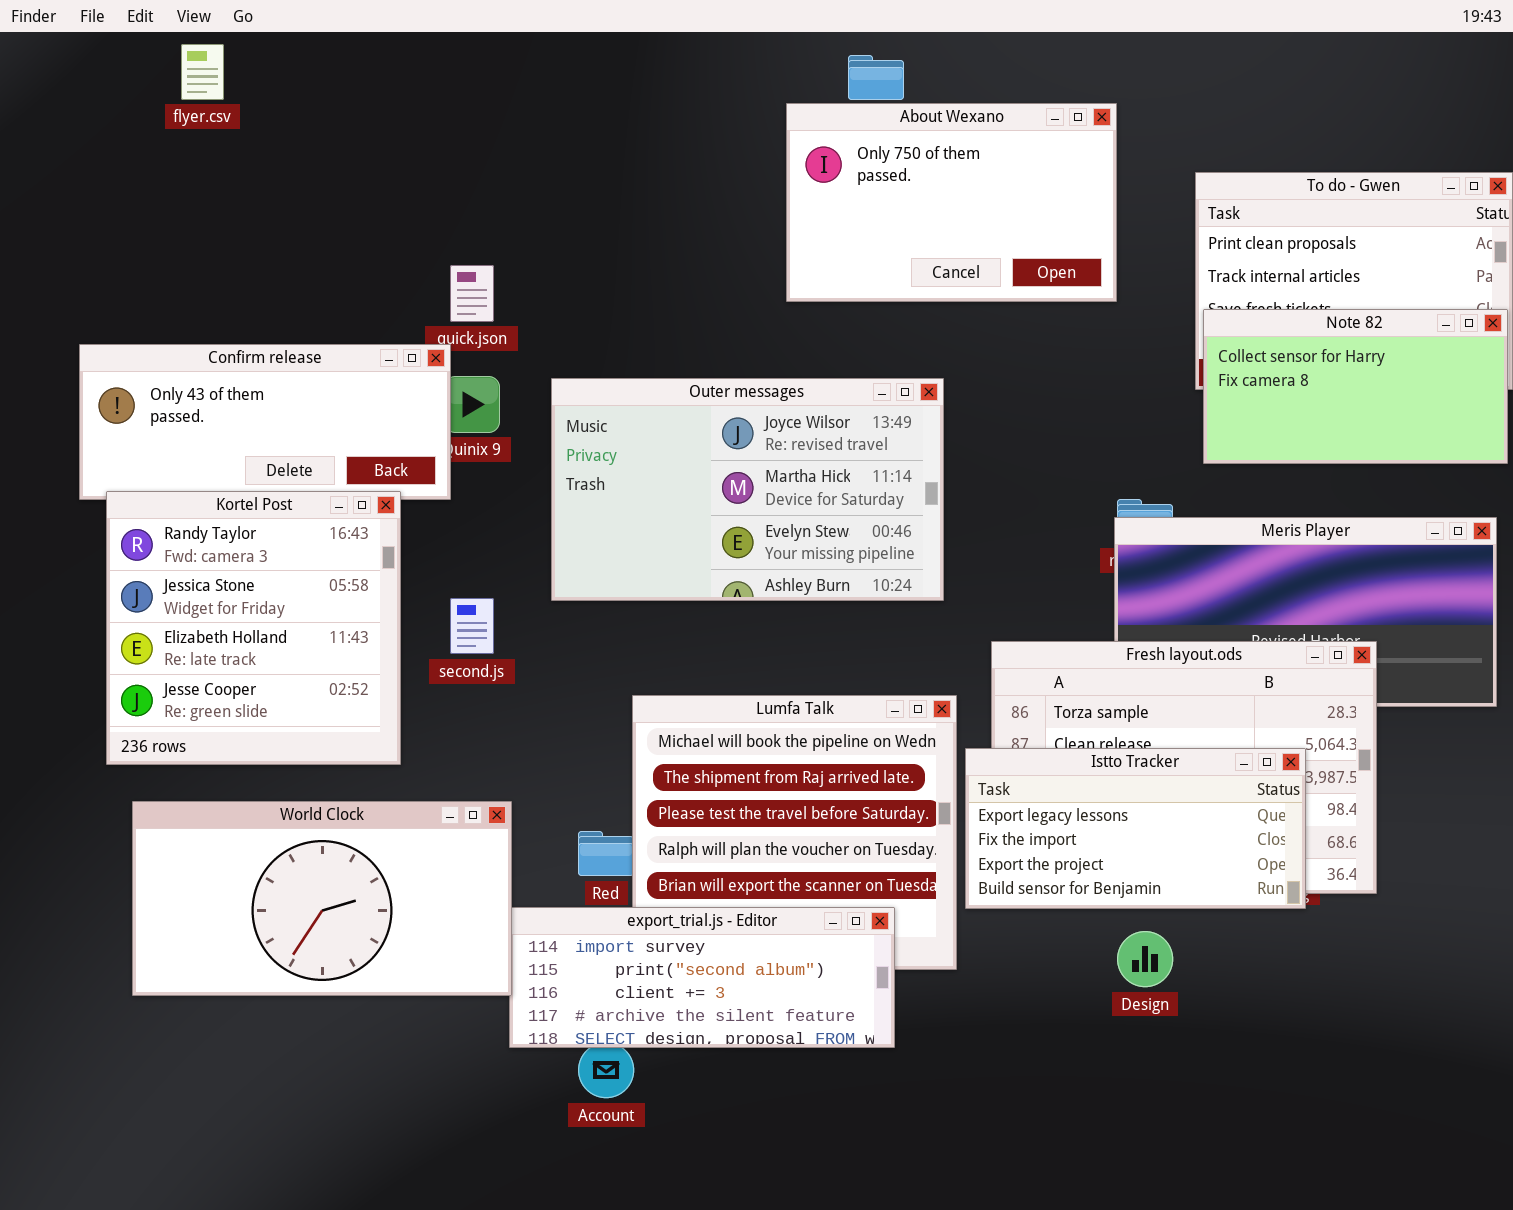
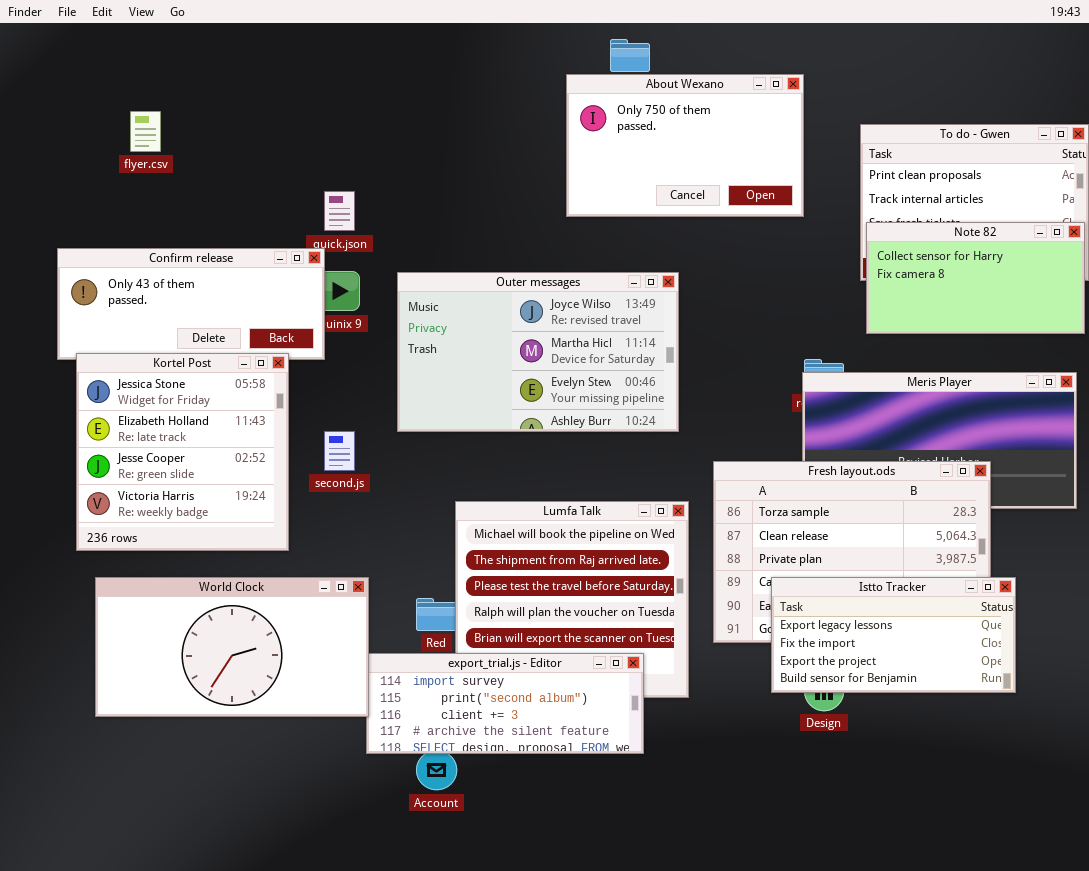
flyer.csv: [181,44,224,100] -> [130,111,161,152], moved
Kortel Post: [106,491,401,765] -> [76,353,289,551], scrolled down 1 row
Istto Tracker: [965,748,1306,909] -> [771,577,1016,693], moved

